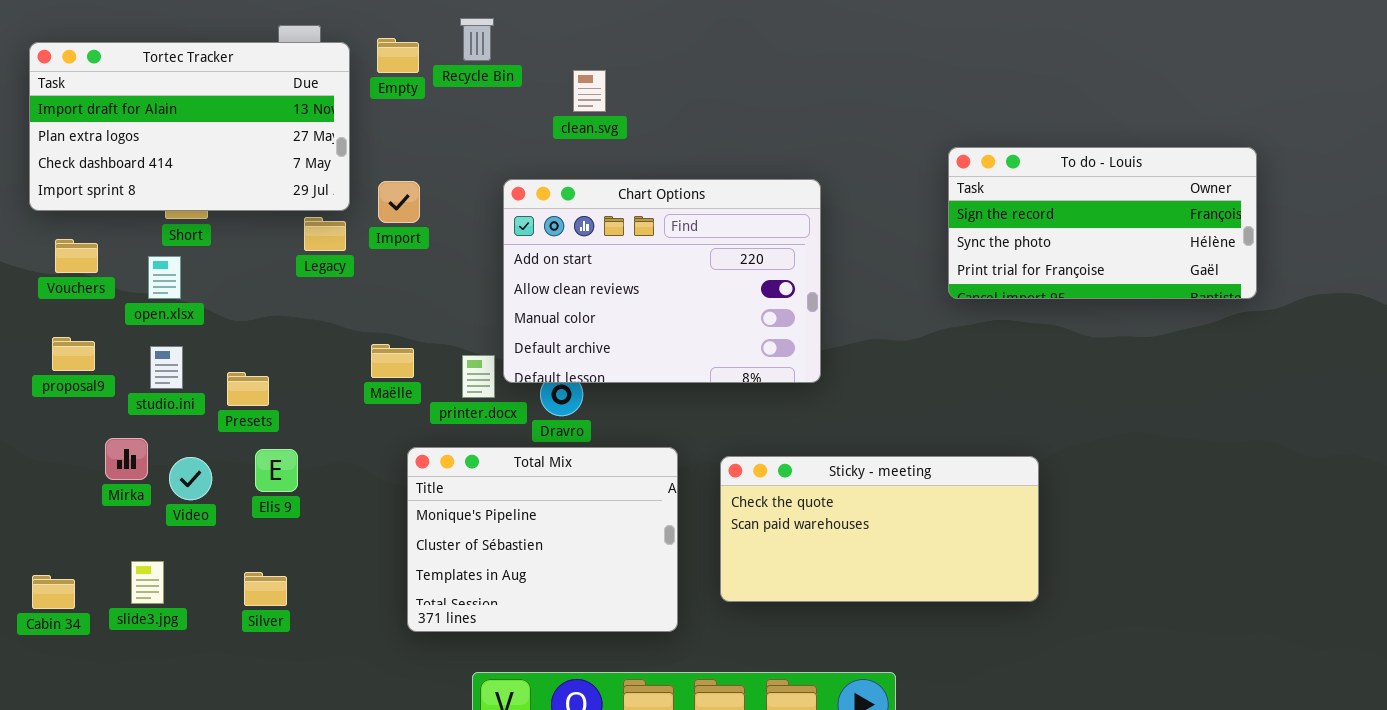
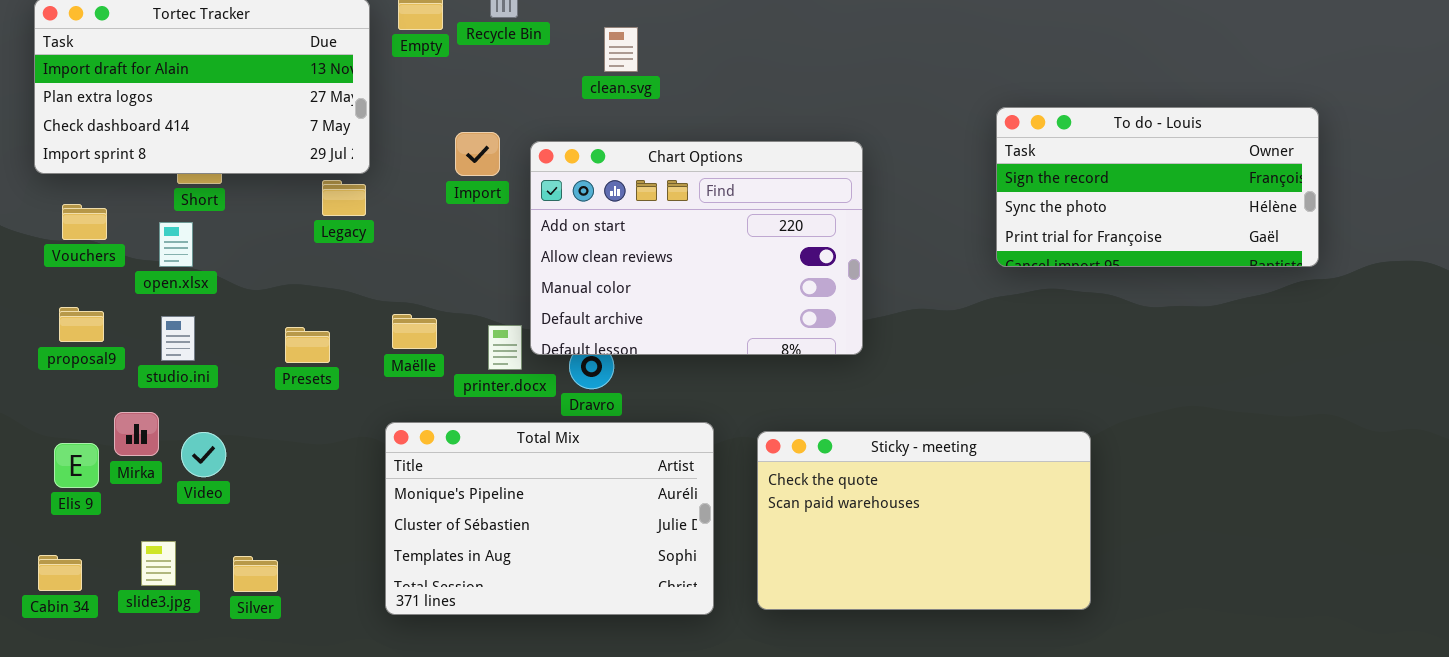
Import: [378,181,420,223] -> [455,132,500,176], moved
Presets: [227,372,269,406] -> [285,327,330,363], moved
Total Mix: [407,447,678,632] -> [385,422,714,615], resized
Elis 9: [255,449,298,492] -> [54,443,99,488], moved
Sticky - meeting: [720,456,1039,602] -> [757,431,1091,610], resized
Silver: [244,572,287,606] -> [233,556,278,592], moved

